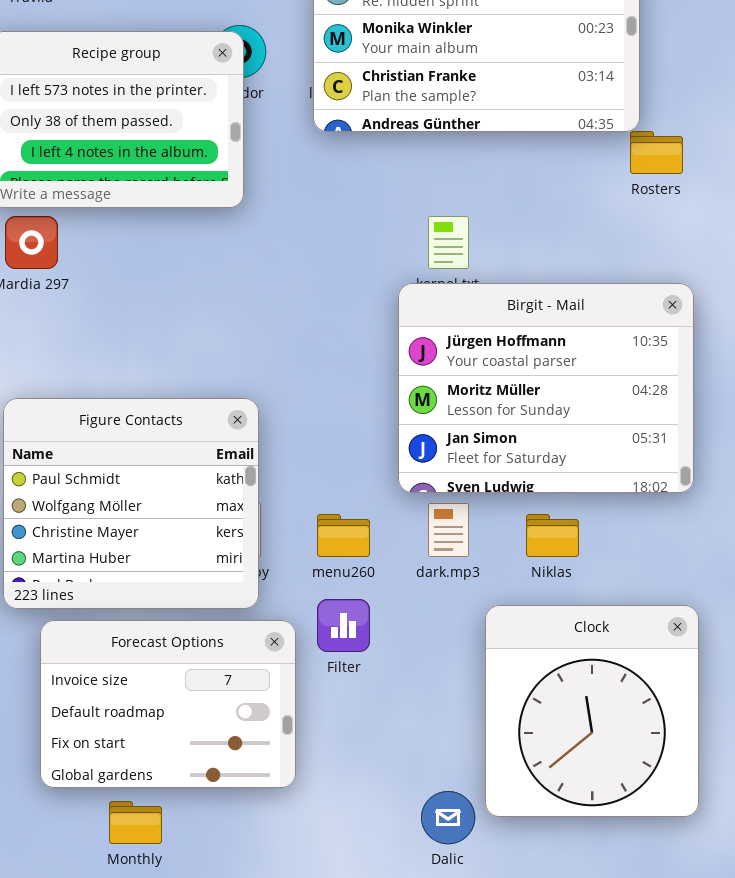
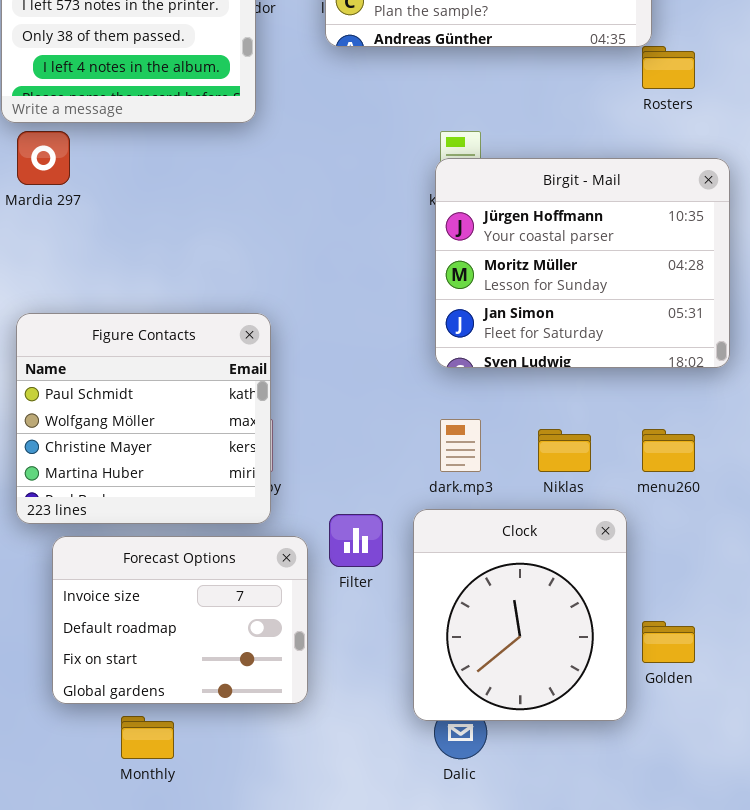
Birgit - Mail: [398,283,694,493] -> [435,158,730,368], moved
menu260: [317,514,370,557] -> [642,429,695,472], moved
Clock: [485,605,699,817] -> [413,509,627,721], moved

